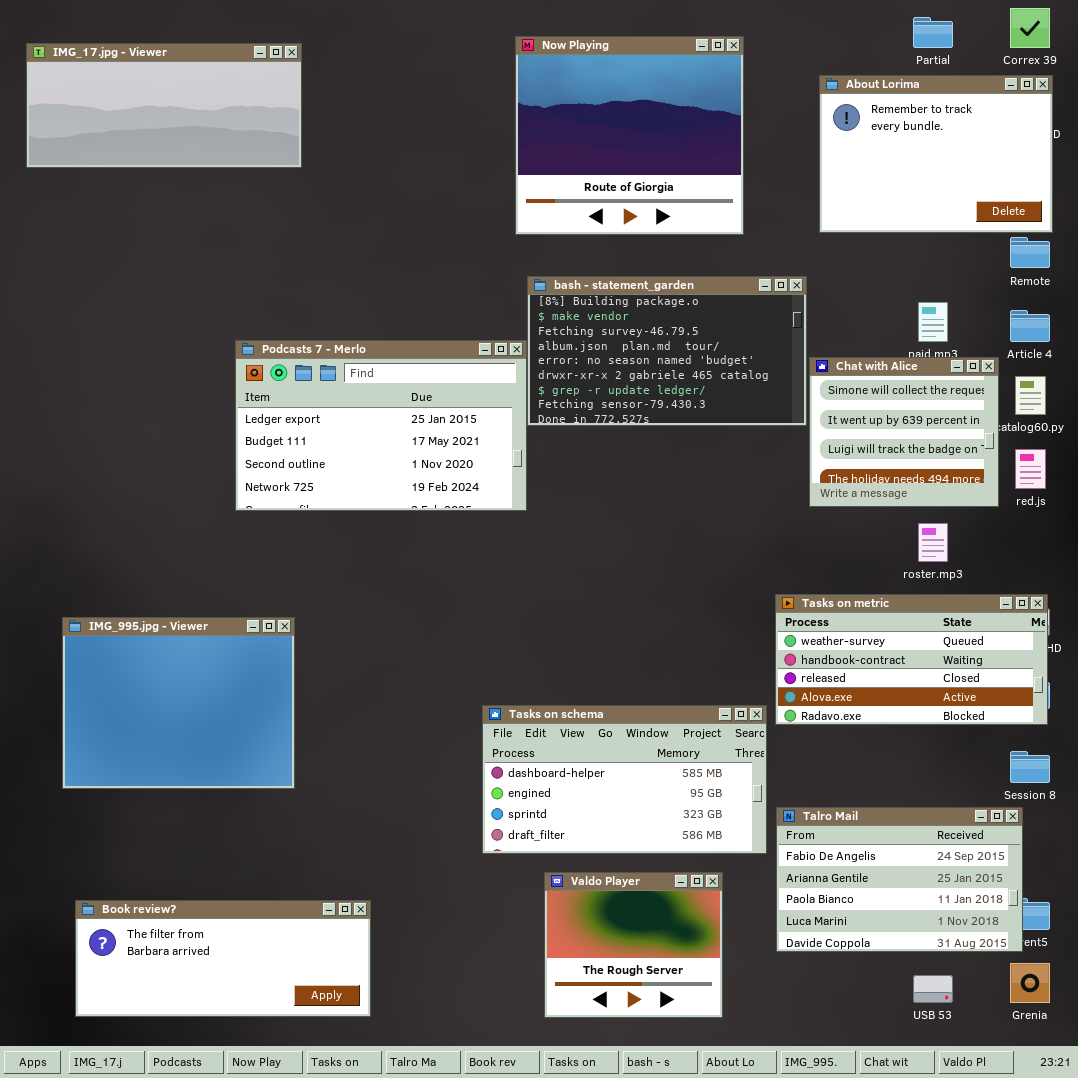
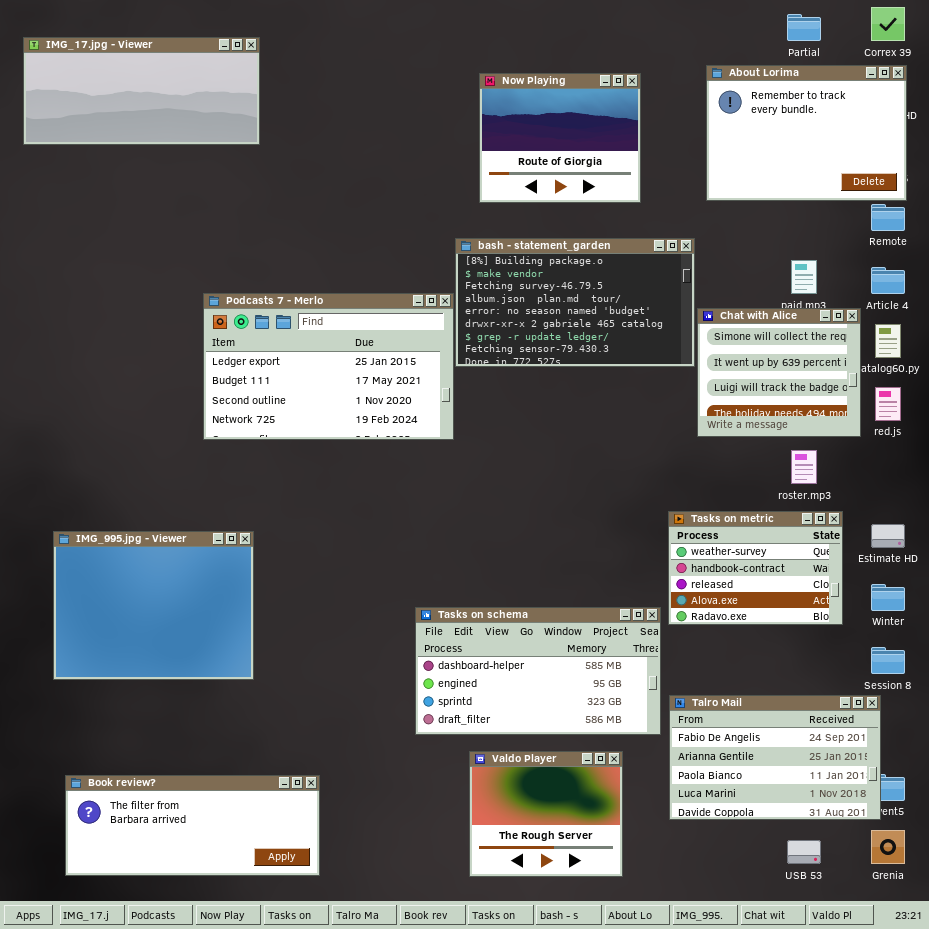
Now Playing: [515,36,744,235] -> [479,73,641,203], resized
Tasks on metric: [775,594,1048,725] -> [668,511,843,625], resized

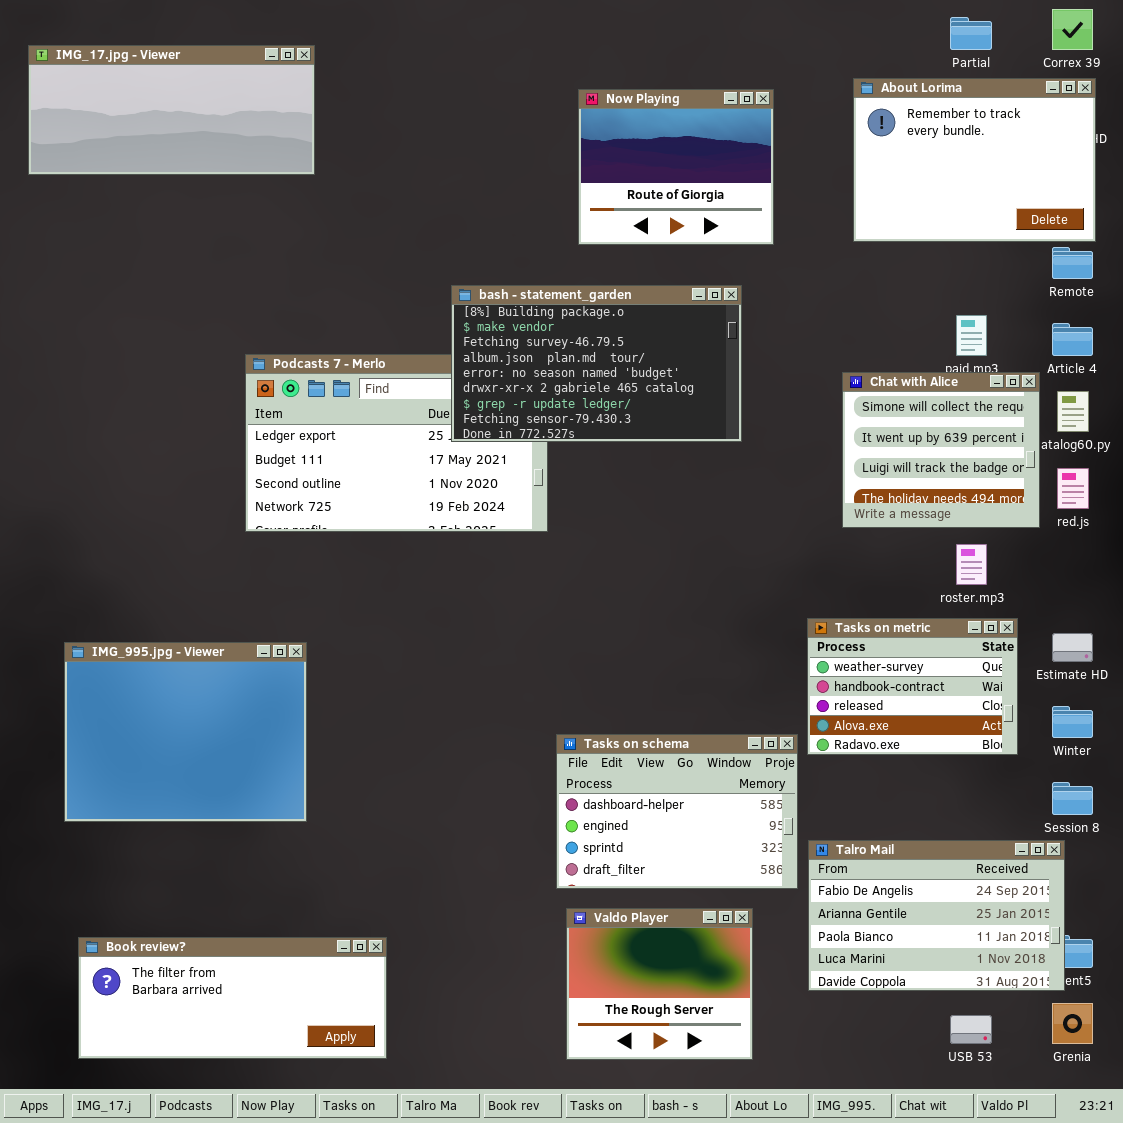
bash - statement_garden: [455,238,695,367] -> [451,285,742,442], moved
Tasks on schema: [415,607,661,735] -> [556,734,798,889], resized

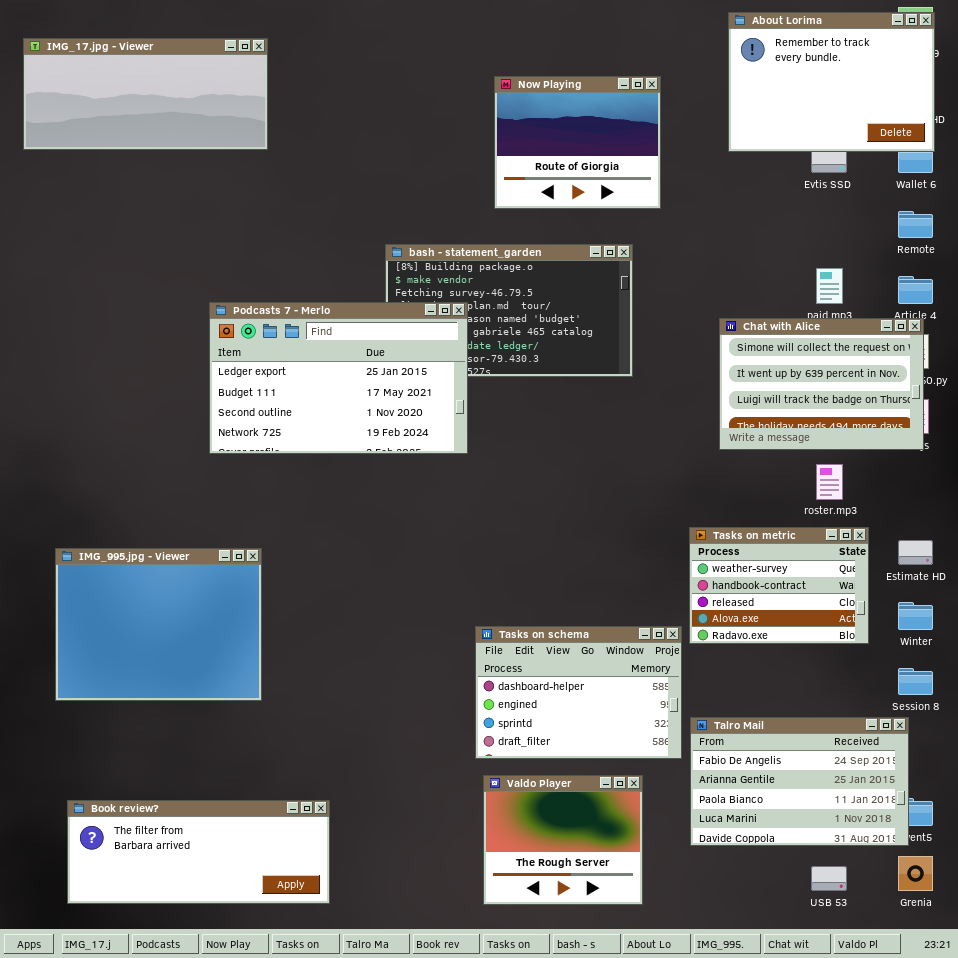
About Lorima: [853,78,1096,242] -> [728,12,935,152], moved
Podcasts 7 - Merlo: [245,354,548,532] -> [209,302,468,454], raised
Chat with Alice: [842,372,1040,528] -> [719,318,924,450], resized

